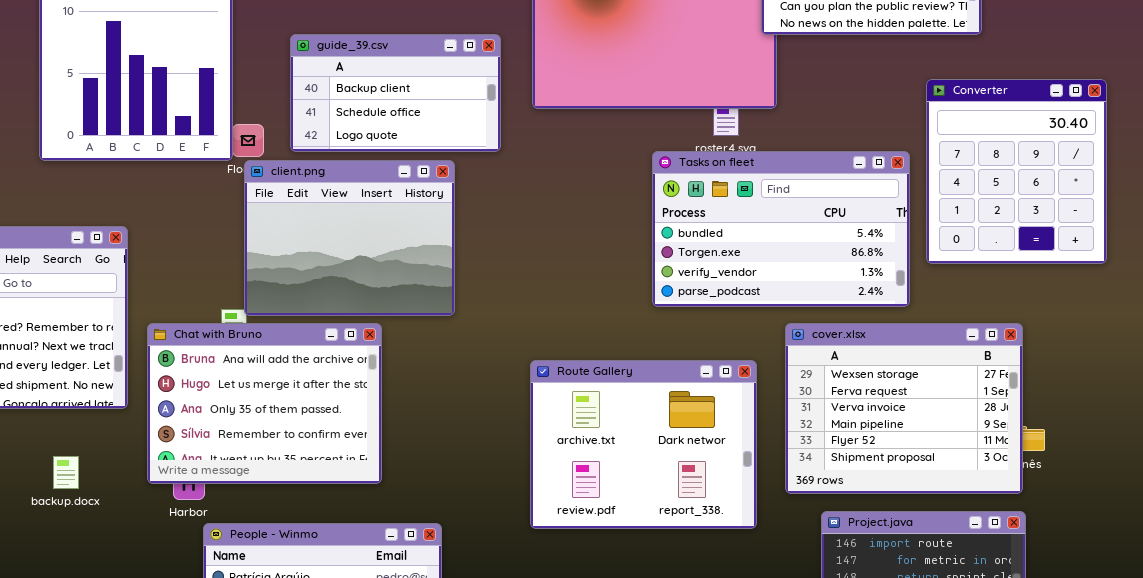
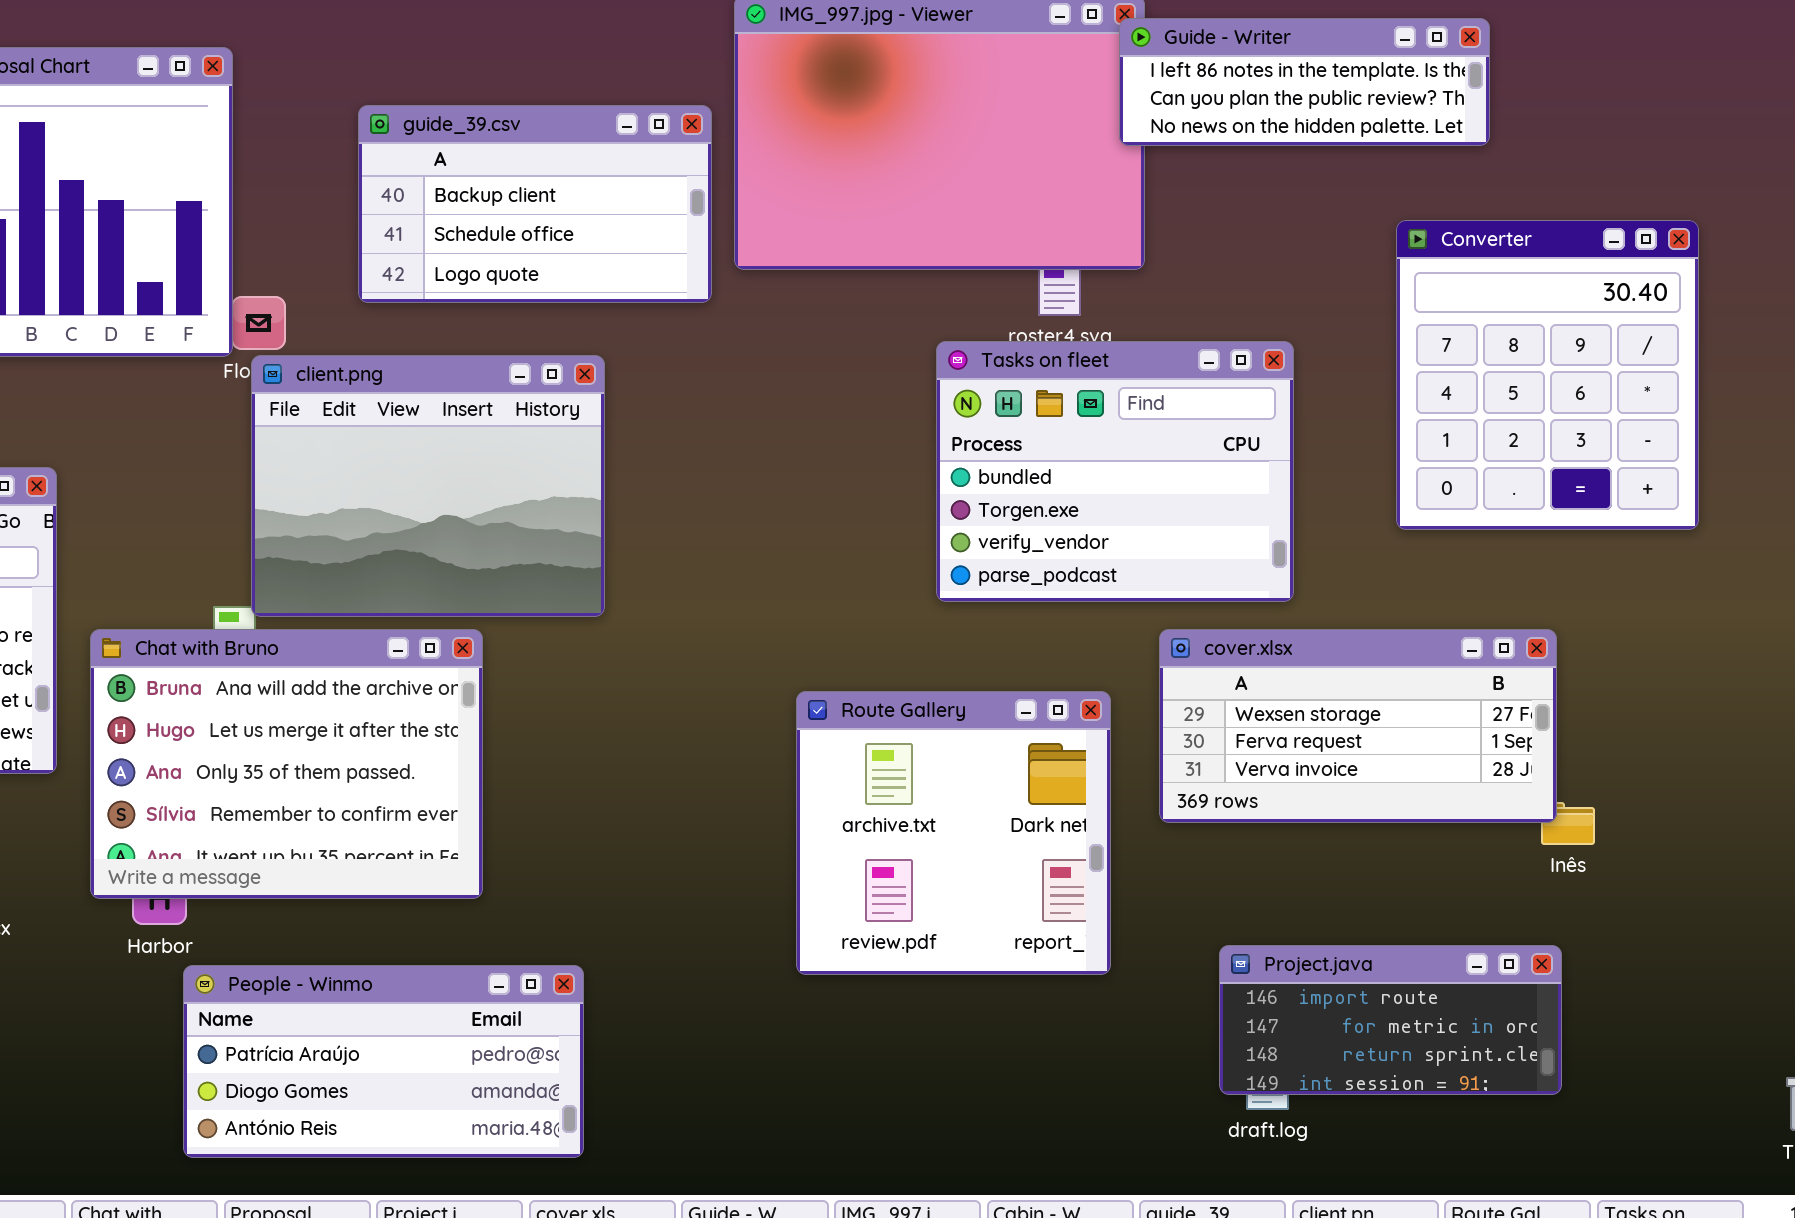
guide_39.csv: [290,34,501,152] -> [358,105,712,303], moved
Tasks on fleet: [652,151,910,307] -> [936,341,1294,602], resized
cover.xlsx: [785,323,1023,494] -> [1159,629,1557,823], resized
Route Gallery: [530,360,757,529] -> [796,691,1111,975], resized

